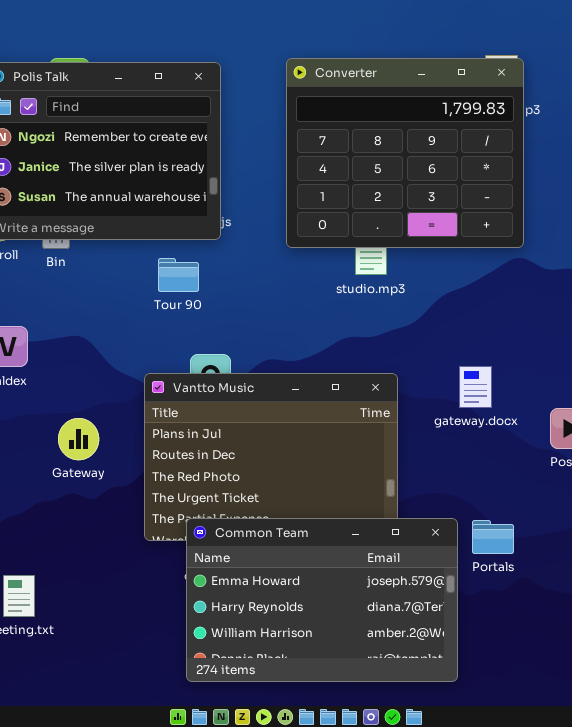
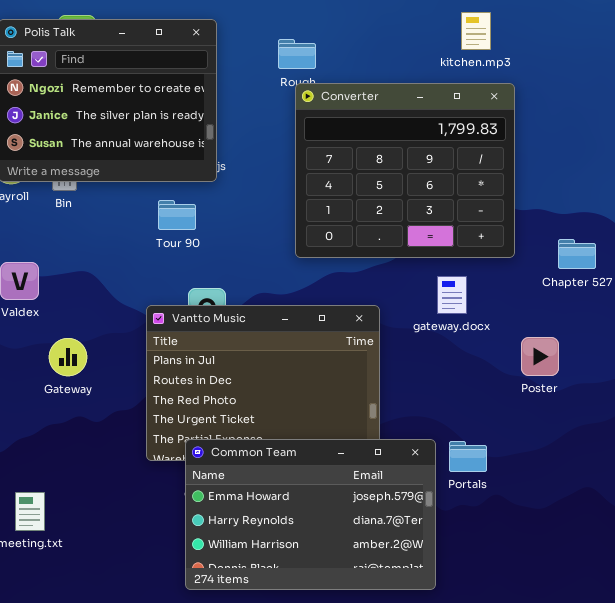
Converter: [286,58,524,248] -> [295,83,515,258], moved
gateway.docx: [459,366,492,408] -> [437,276,467,314], moved
Gateway: [58,418,99,460] -> [49,338,87,376], moved

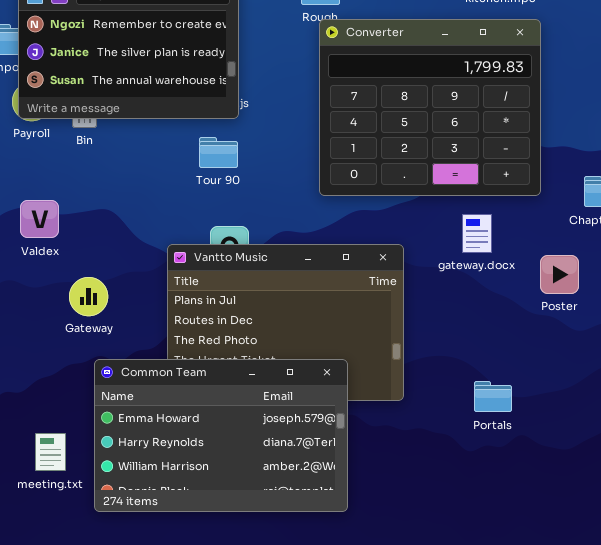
Tour 90: [158,200,196,230] -> [199,137,238,168], moved
Poster: [521,337,559,376] -> [540,255,579,294], moved
Common Team: [185,439,436,590] -> [94,359,348,512], moved

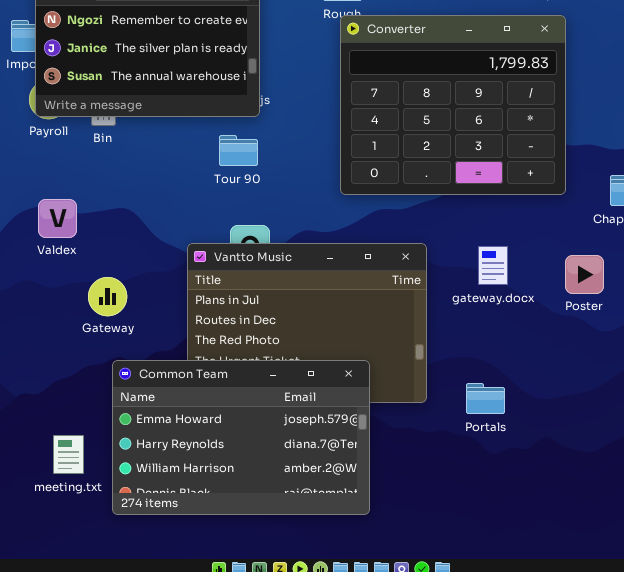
gateway.docx: [462,214,492,253] -> [478,246,508,285], moved
Portals: [474,381,512,412] -> [466,383,505,414], moved

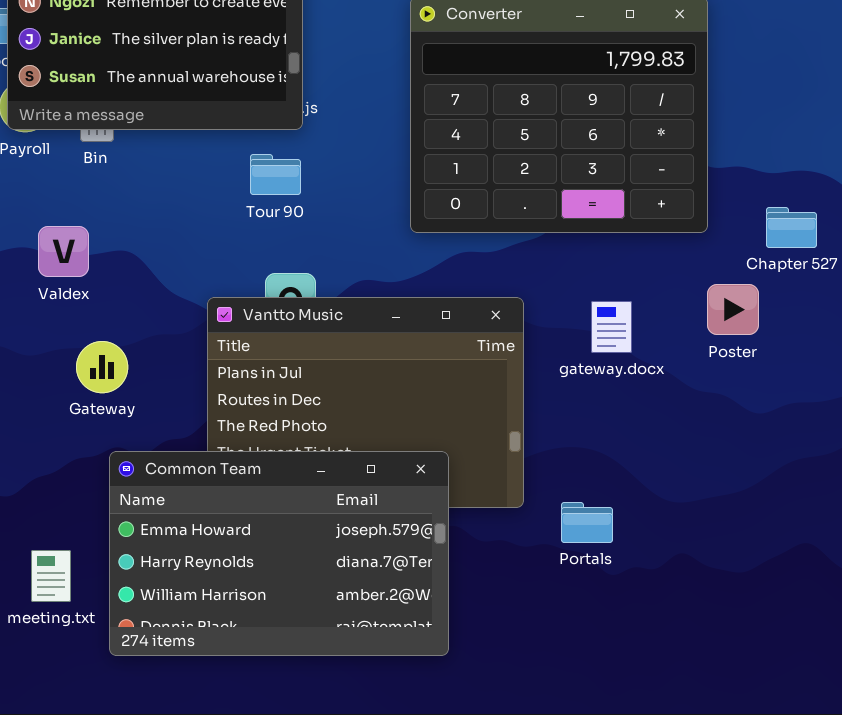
Valdex: [38,199,77,238] -> [38,226,89,277], moved
Poster: [565,255,604,294] -> [707,284,759,335], moved
Portals: [466,383,505,414] -> [561,502,613,543], moved

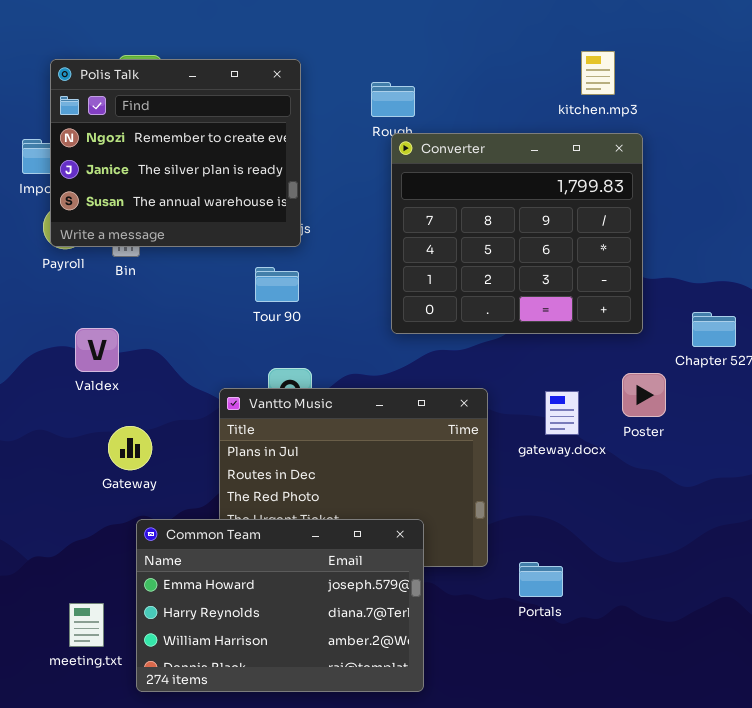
Poster: [707,284,759,335] -> [622,373,666,417], moved

